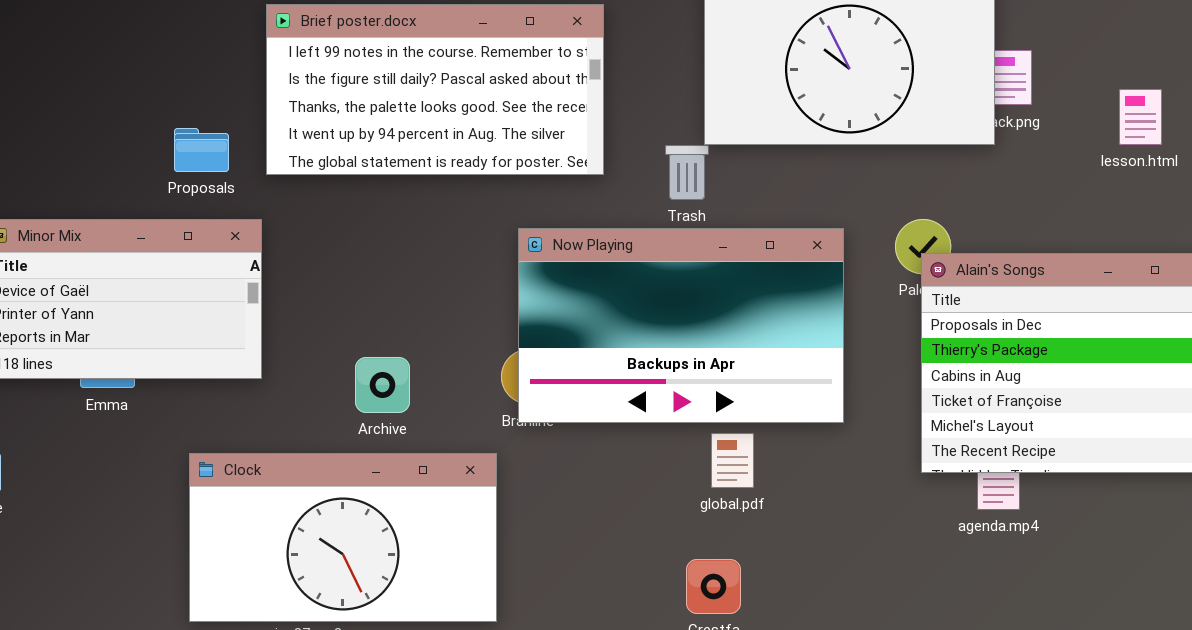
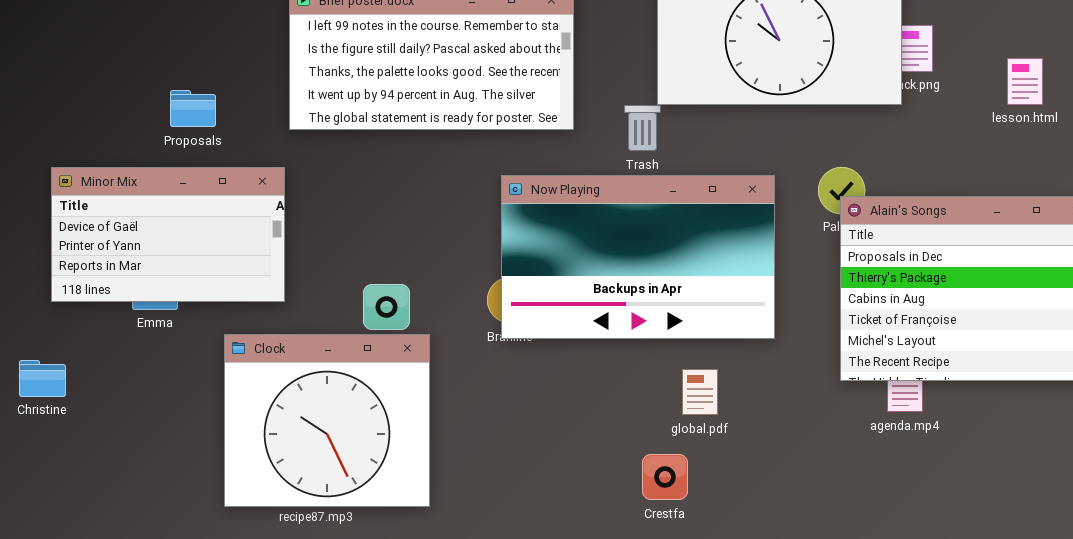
Proposals: [174,128,229,172] -> [170,90,216,127], moved
global.pdf: [711,433,754,488] -> [682,369,718,415], moved
Clock: [189,453,497,622] -> [224,334,430,507], resized

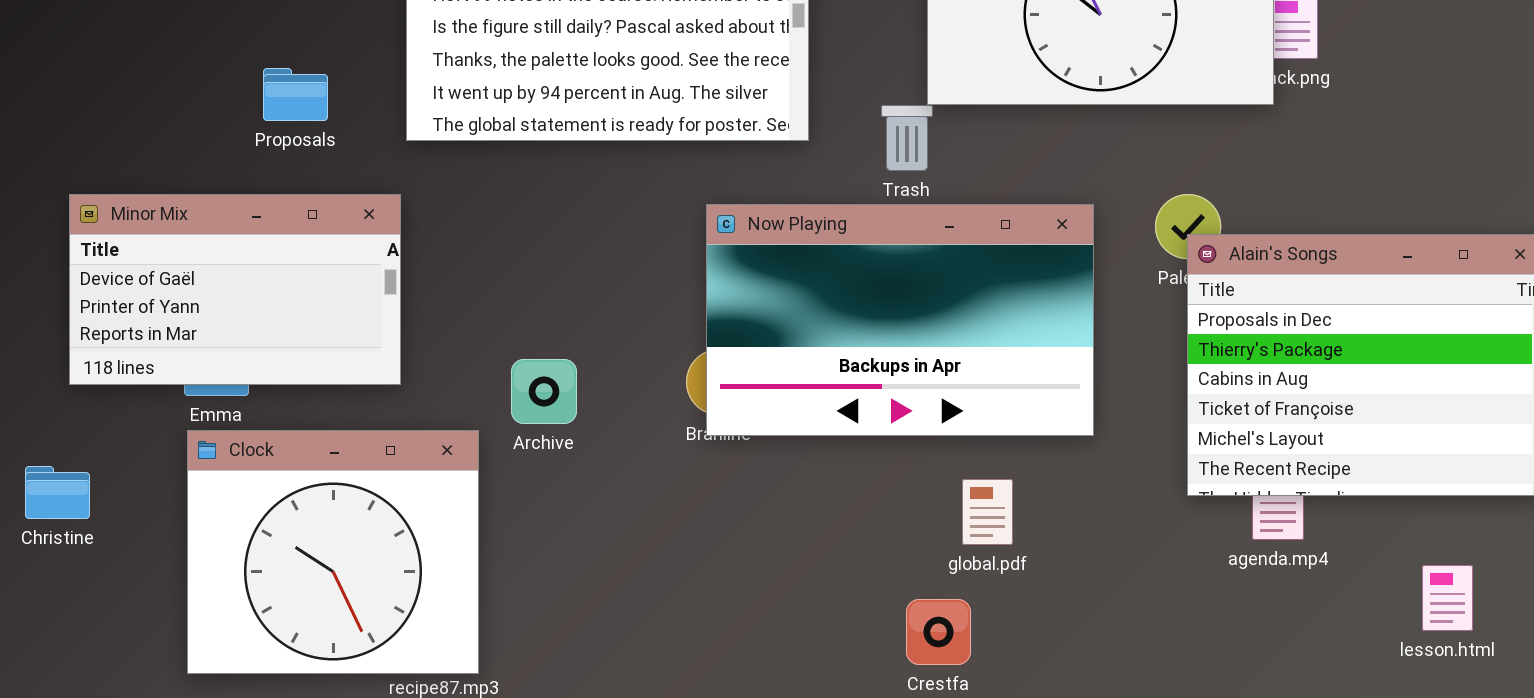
lesson.html: [1007,58,1043,105] -> [1422,565,1473,631], moved
Proposals: [170,90,216,127] -> [263,68,328,121], moved
Clock: [224,334,430,507] -> [187,430,479,674], moved

